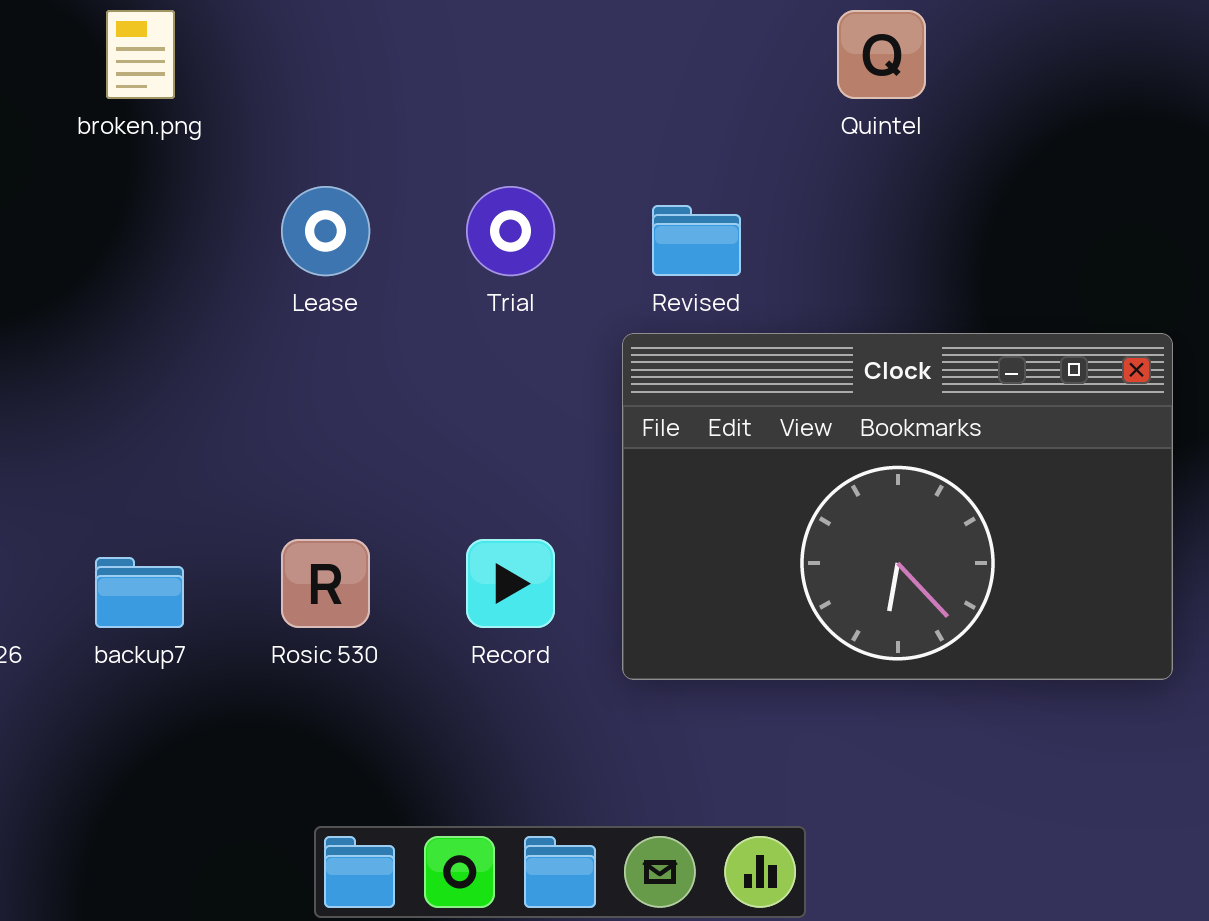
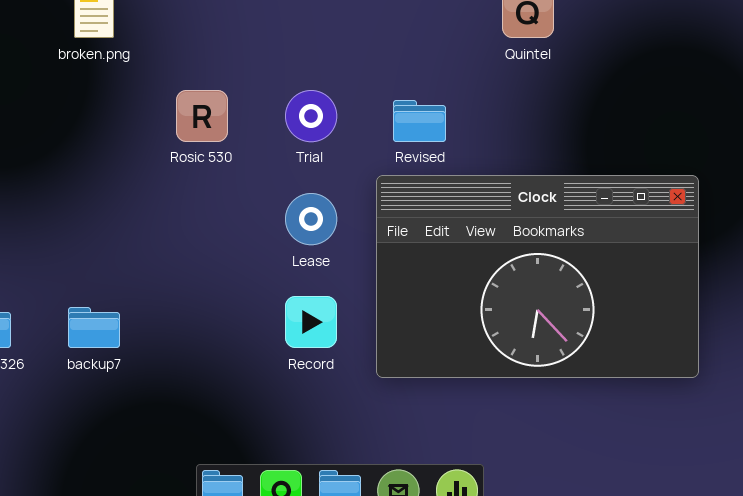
Lease: [281,186,370,276] -> [285,193,337,245], moved
Rosic 530: [281,539,370,628] -> [176,90,228,142], moved

